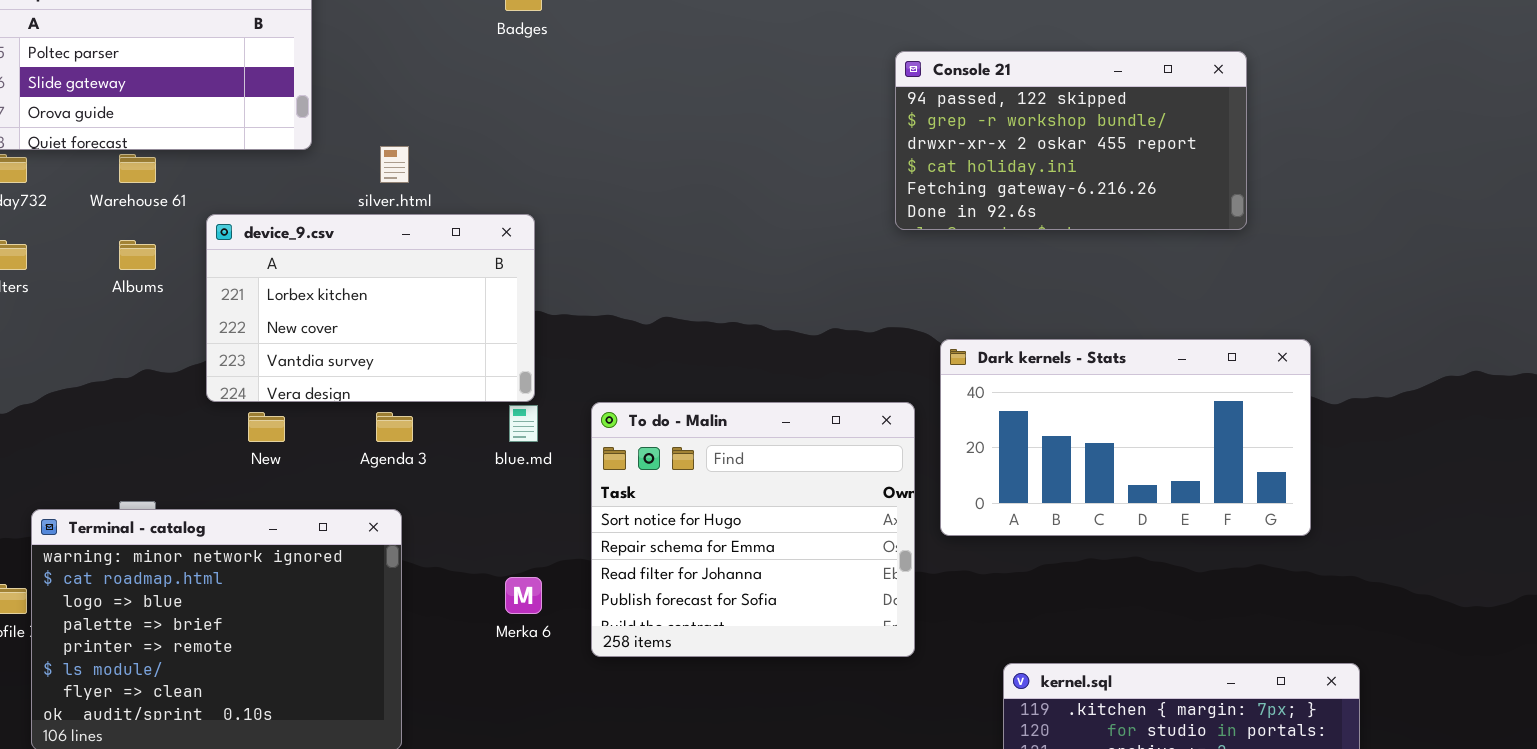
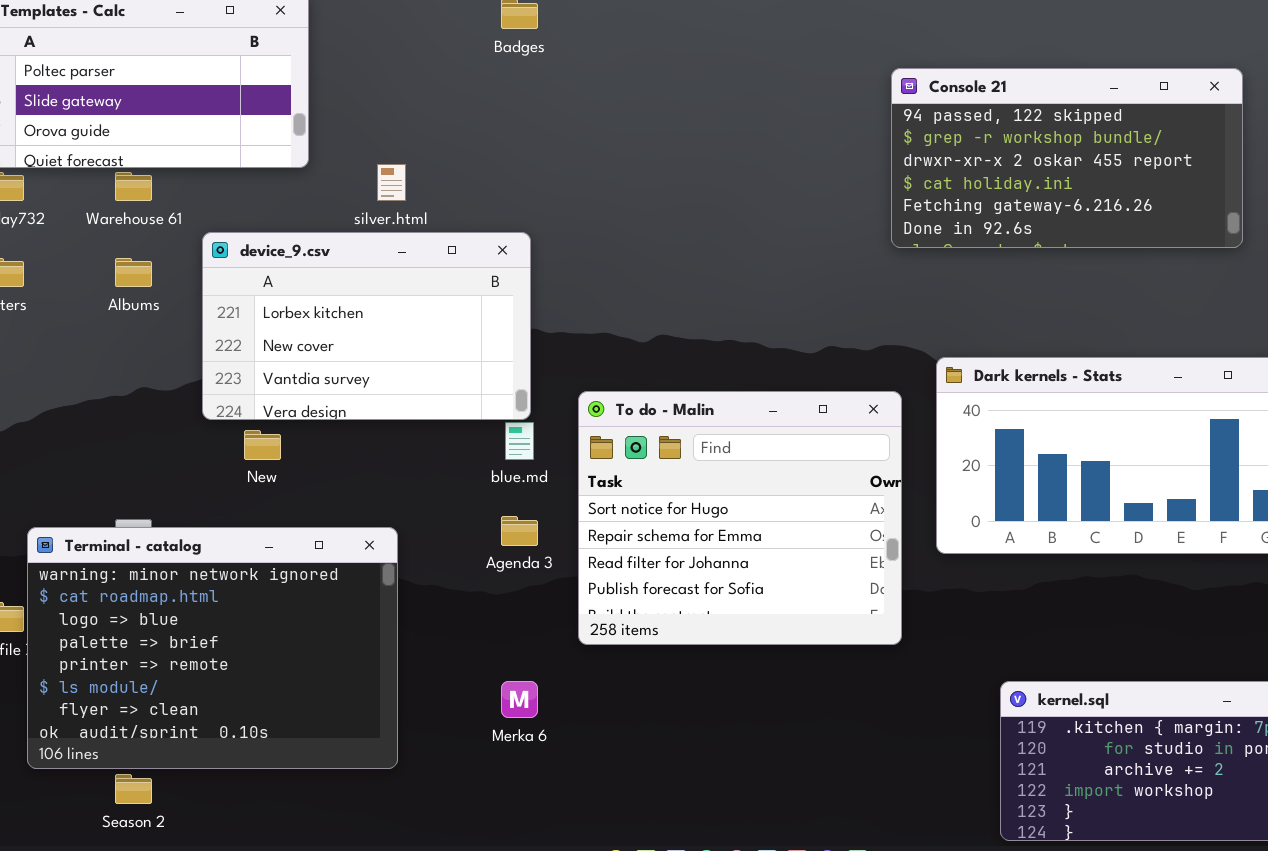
To do - Malin: [591,402,915,657] -> [578,391,902,645], moved
Agenda 3: [376,412,413,442] -> [501,516,538,546], moved
Merka 6: [505,577,542,614] -> [501,681,538,718], moved

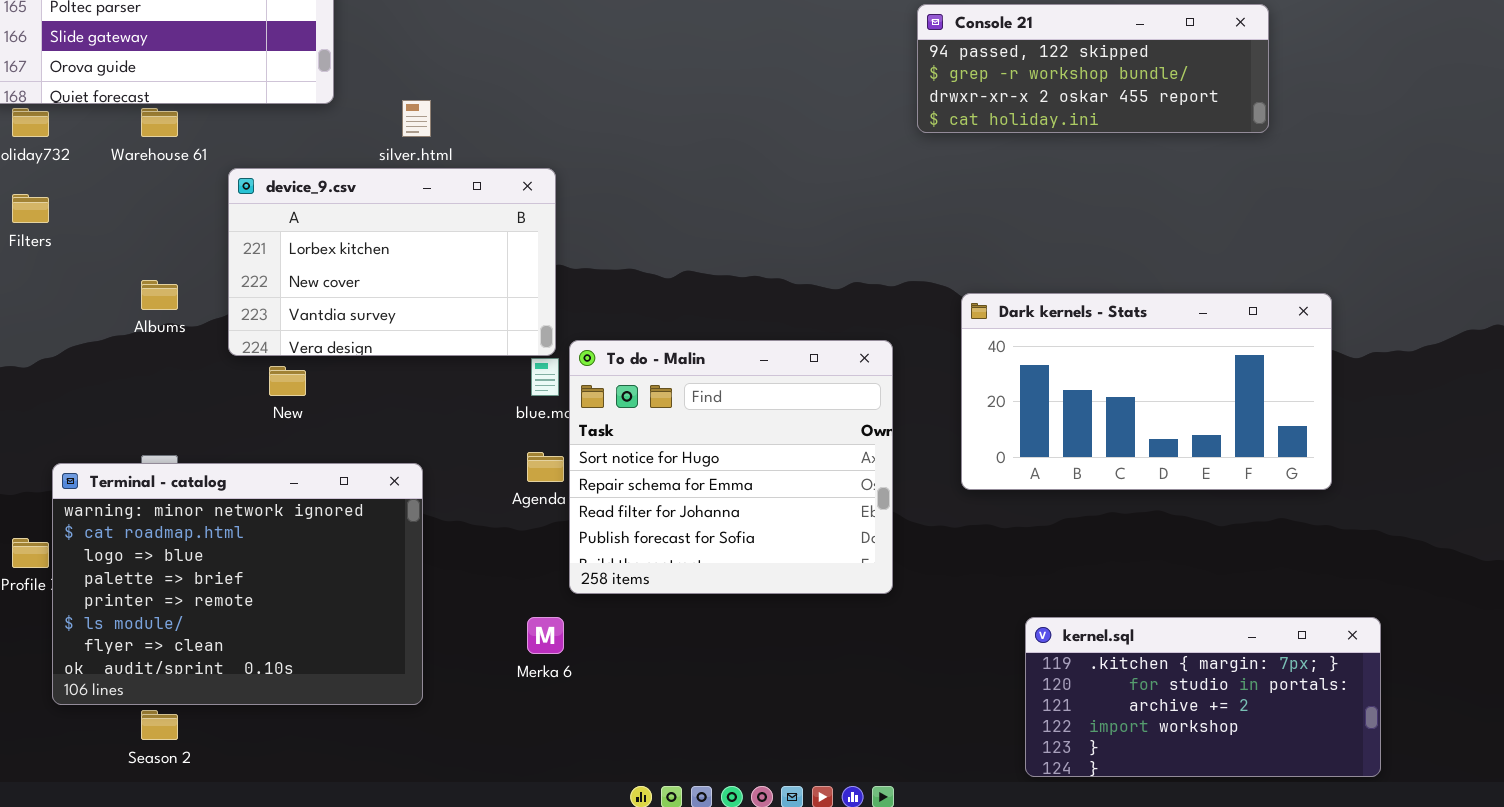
Console 21: [891,68,1243,248] -> [917,4,1269,133], resized
Albums: [115,258,152,287] -> [141,280,178,310], moved
To do - Malin: [578,391,902,645] -> [569,340,893,594], moved

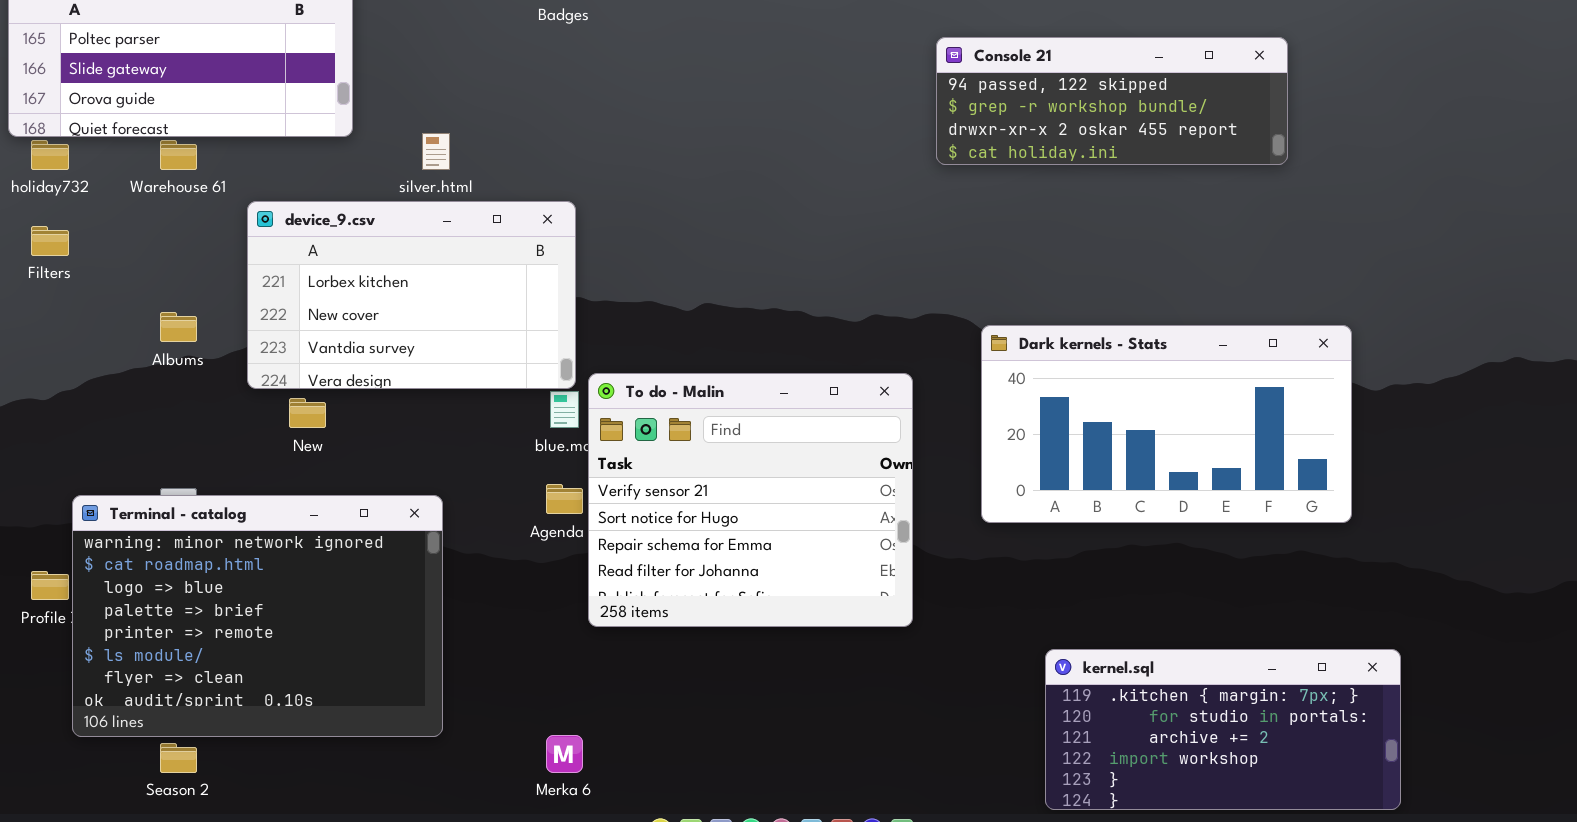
To do - Malin: [569,340,893,594] -> [588,373,913,627], scrolled up 1 row
Merka 6: [527,617,564,654] -> [546,735,583,773], moved

